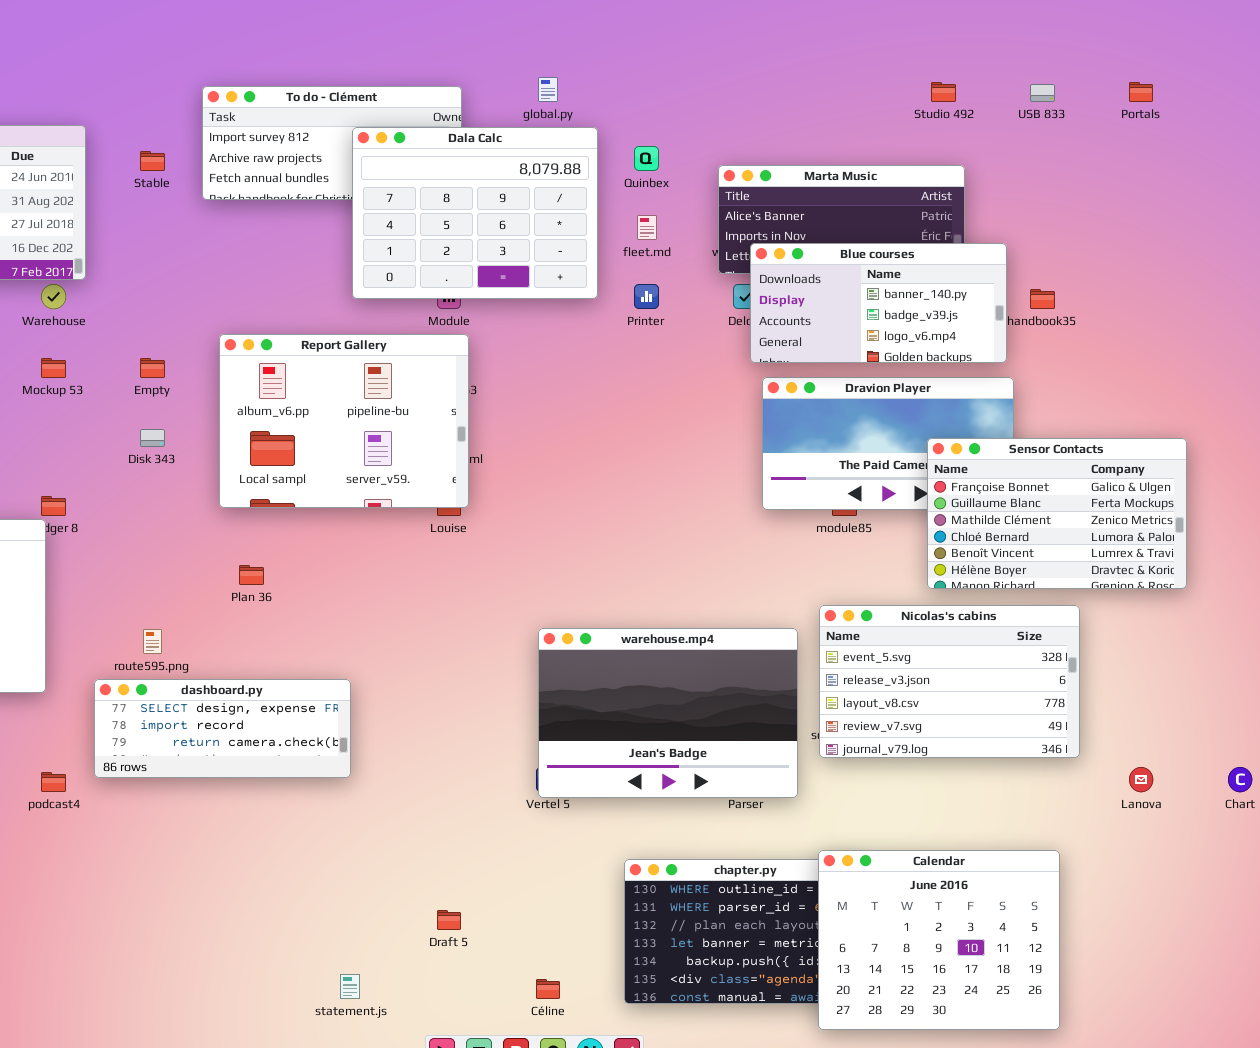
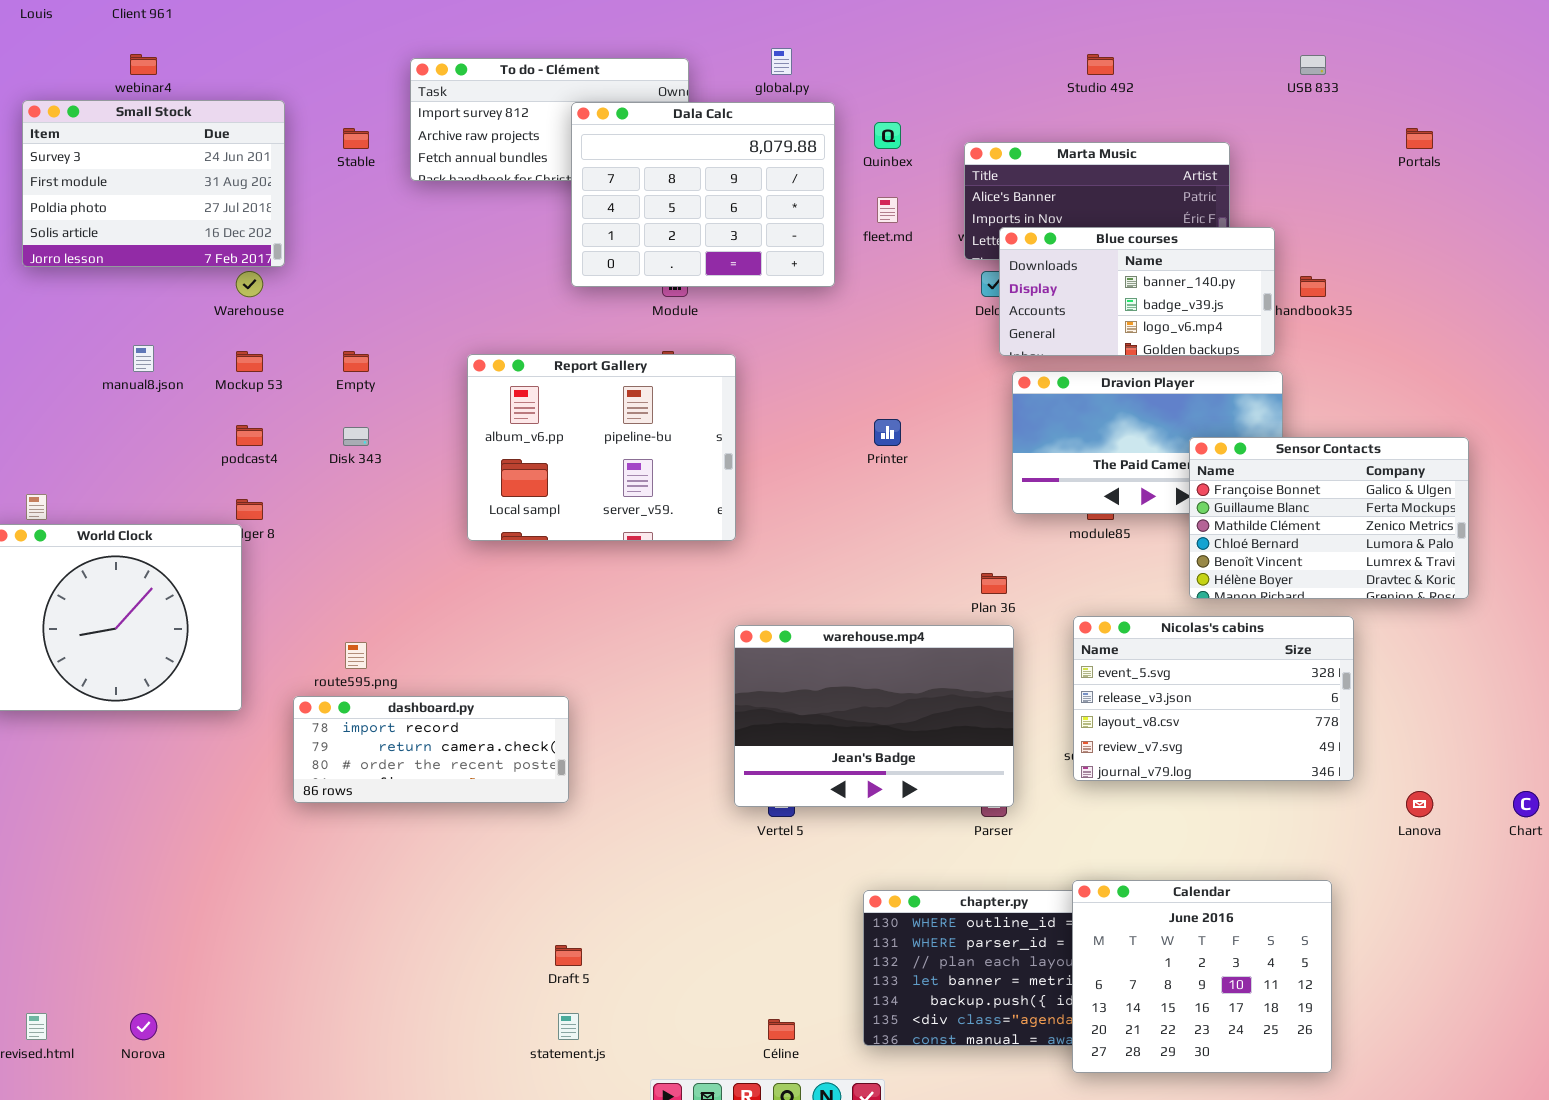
Studio 492: [931,82,956,102] -> [1087,54,1114,75], moved
Portals: [1129,82,1153,102] -> [1406,128,1433,149], moved
Printer: [634,284,659,309] -> [874,419,901,446], moved
Report Gallery: [219,334,469,508] -> [467,354,736,541], moved
Plan 36: [239,565,264,585] -> [981,573,1007,594], moved
warehouse.mp4: [538,628,798,798] -> [734,625,1014,807], moved
dashboard.py: [94,679,351,778] -> [293,696,569,803], scrolled down 1 row
podcast4: [41,772,66,792] -> [236,425,263,446], moved
Draft 5: [437,910,461,930] -> [555,945,582,966], moved

